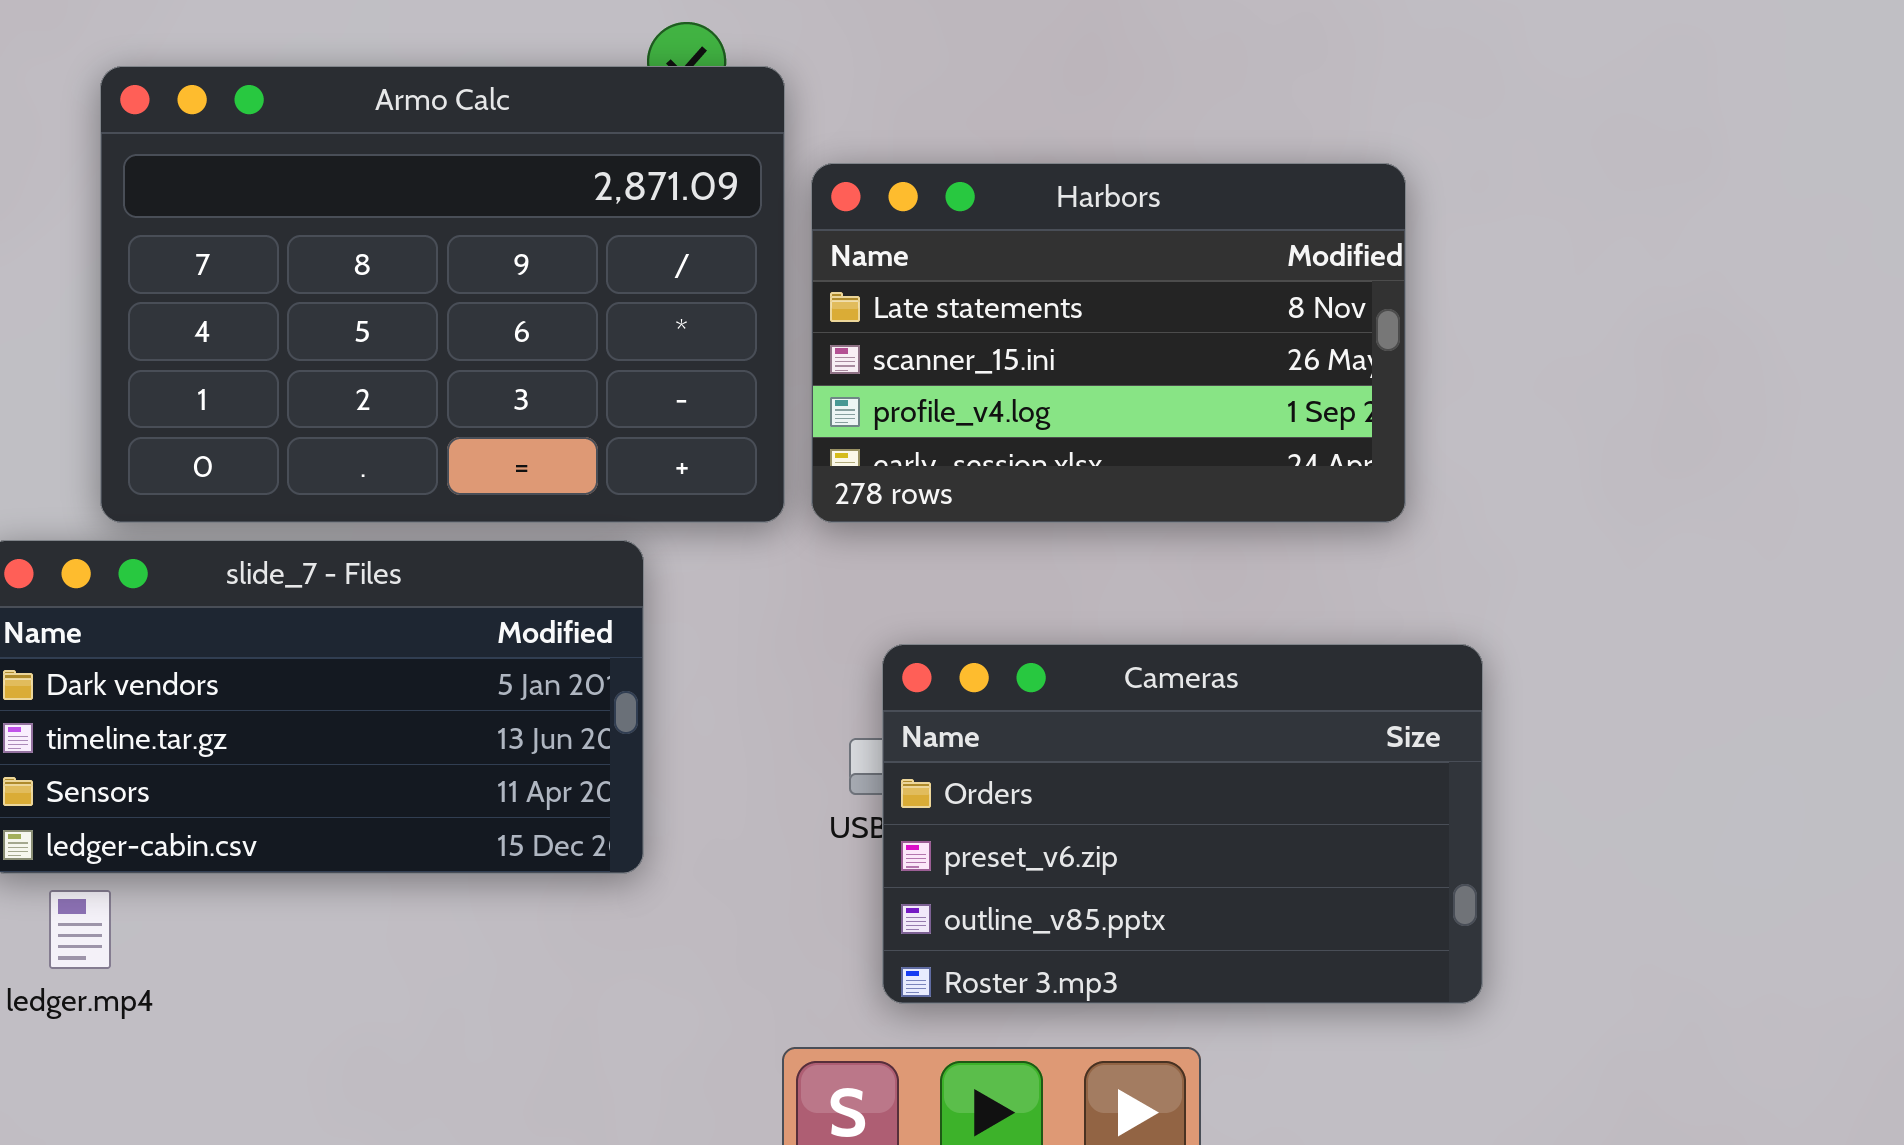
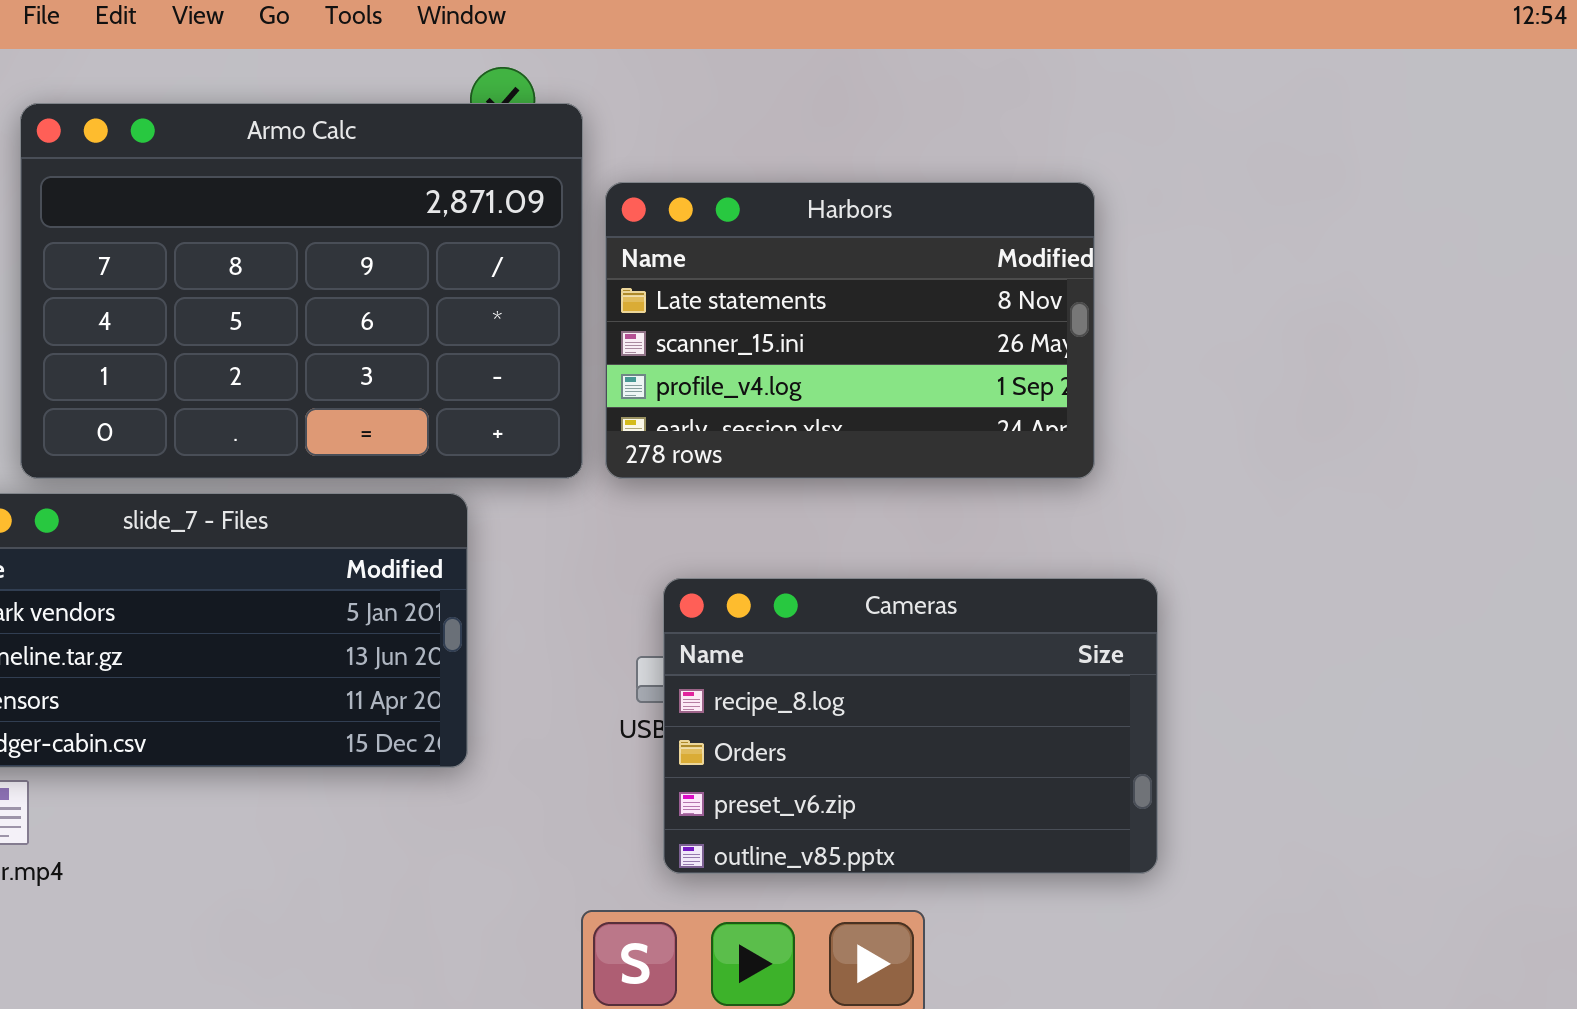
Cameras: [882,644,1483,1004] -> [663,578,1158,874], scrolled up 1 row

